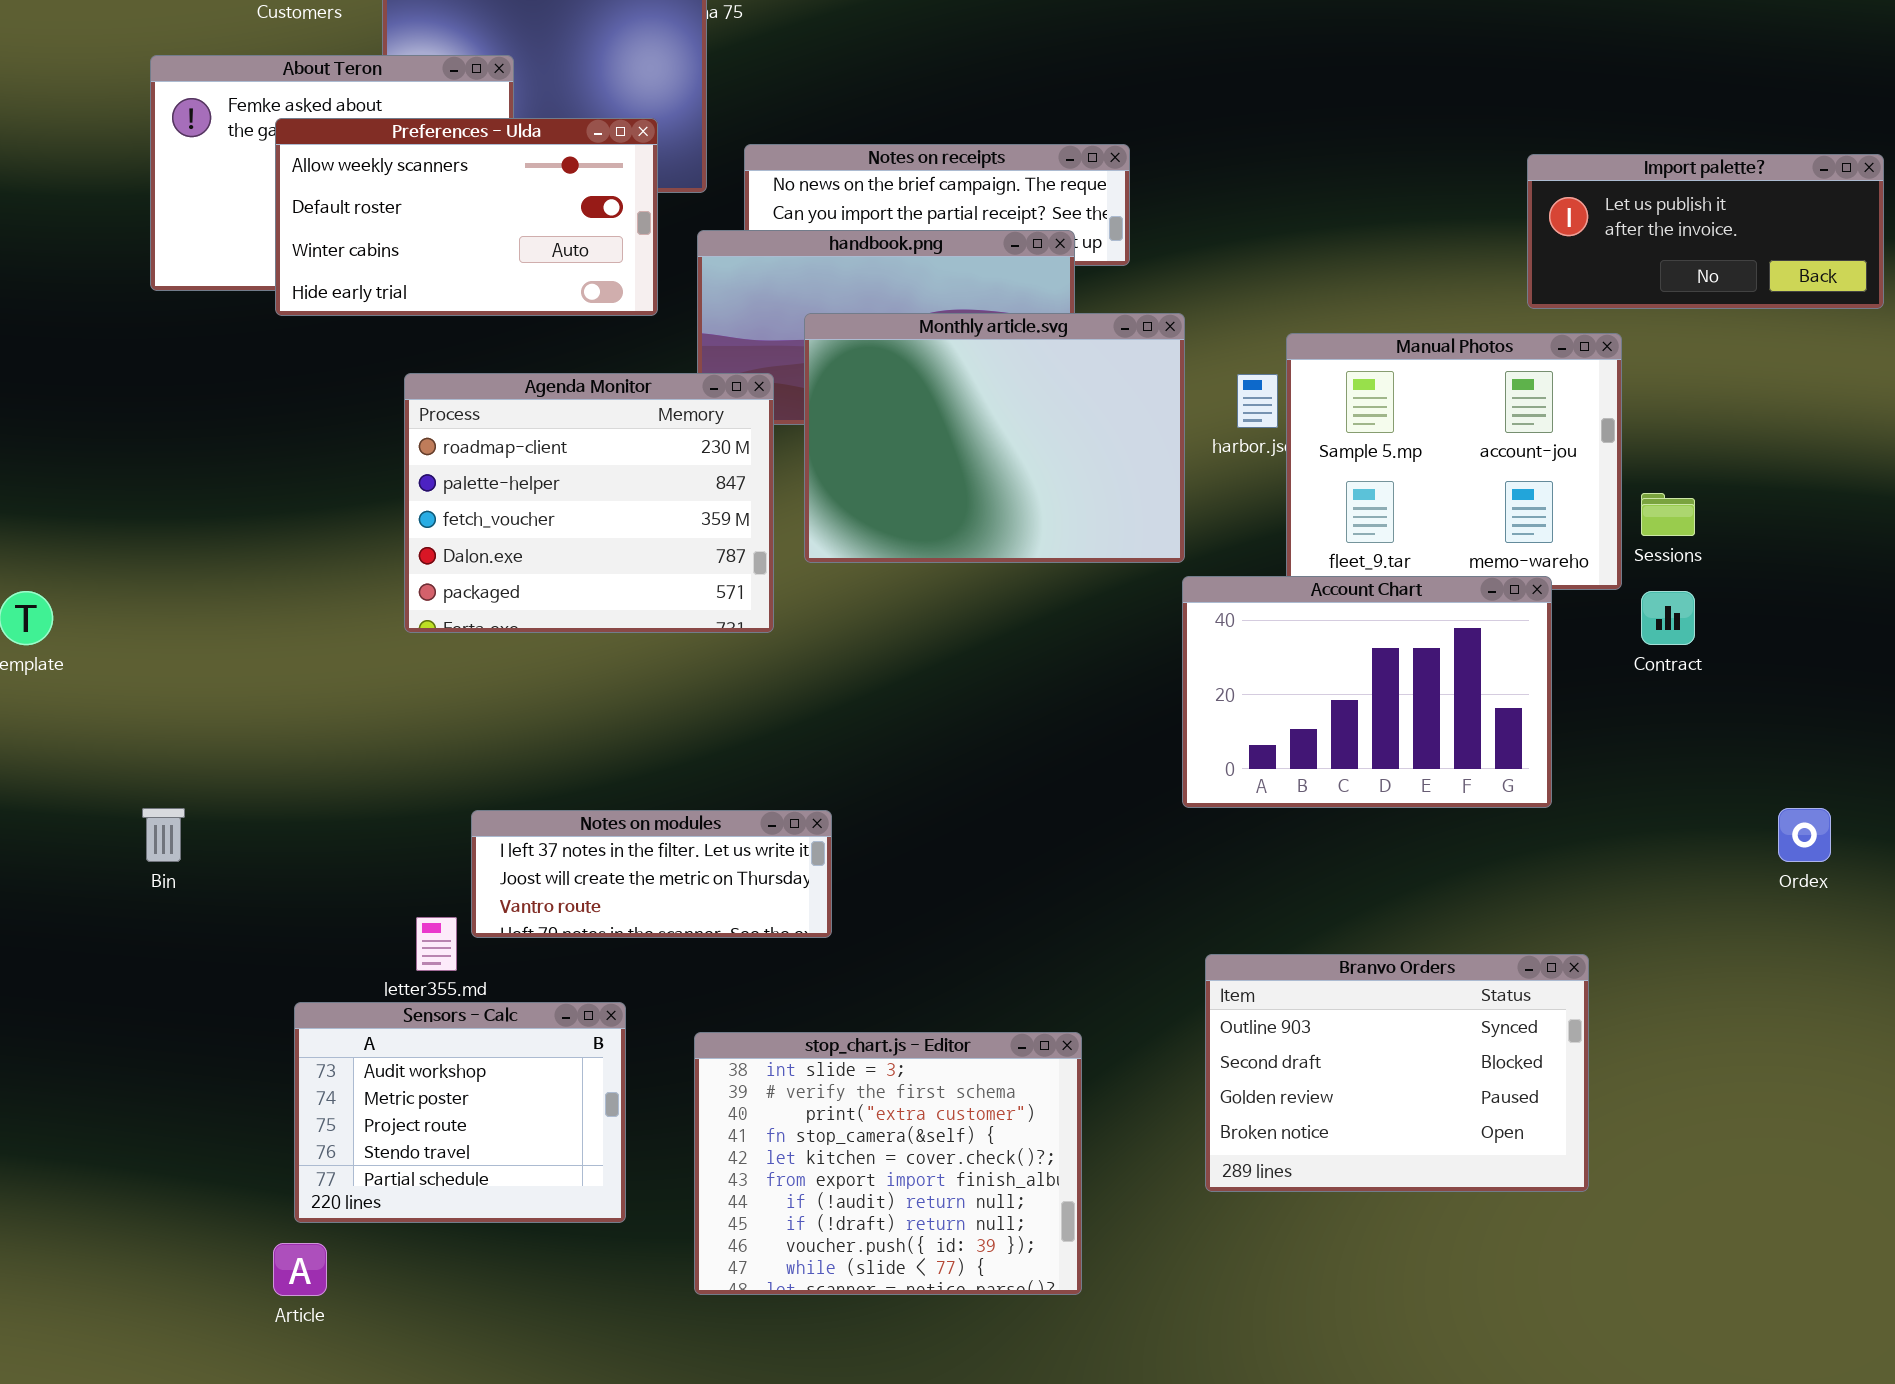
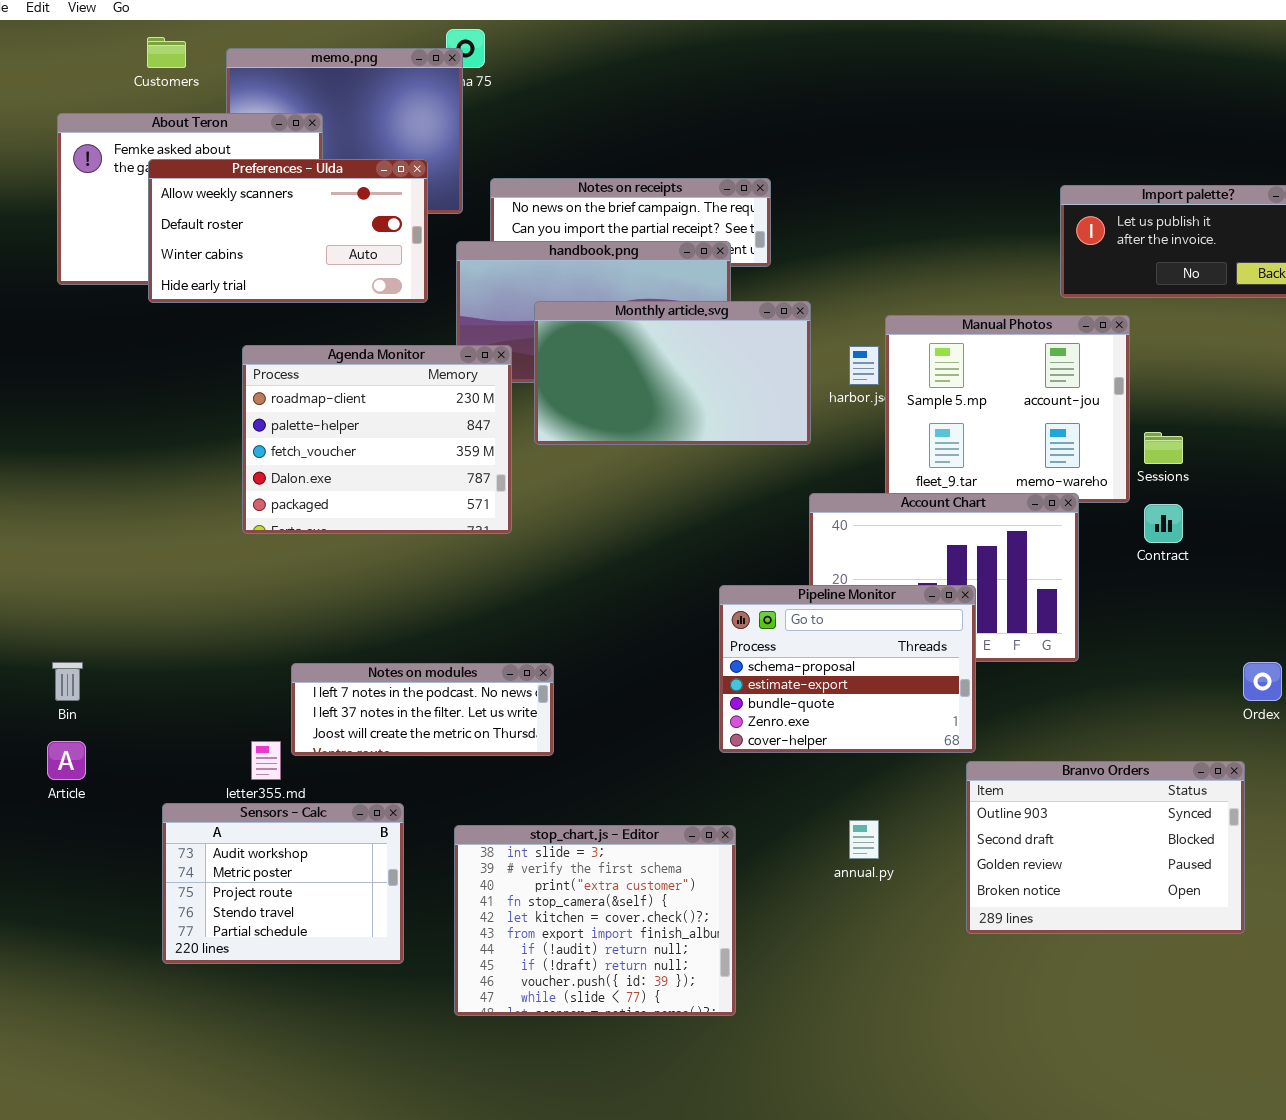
Monthly article.svg: [804,313,1185,563] -> [534,301,811,445], resized
Pipeline Monitor: none -> [719,585,976,753], opened
Notes on modules: [471,810,832,938] -> [291,663,554,756], scrolled up 1 row
Branvo Orders: [1205,954,1589,1192] -> [966,761,1245,934], moved
Article: [273,1243,327,1296] -> [47,741,86,780], moved

